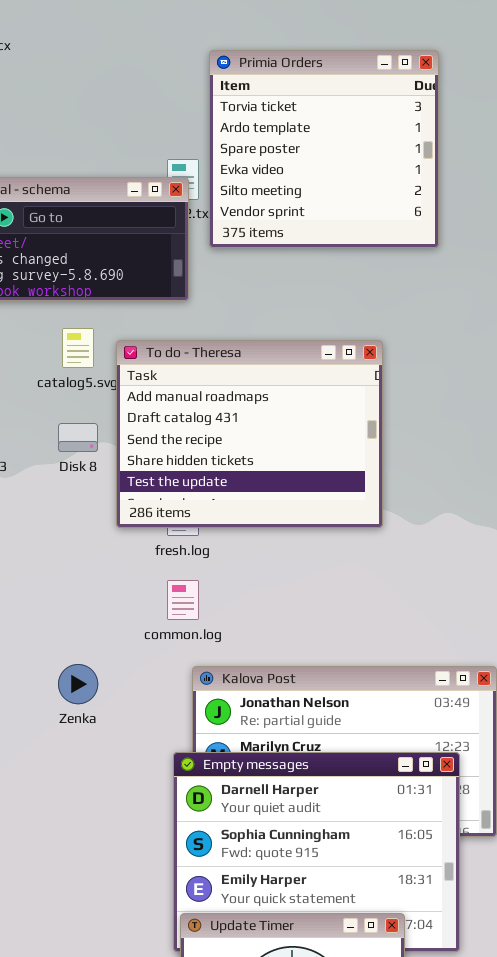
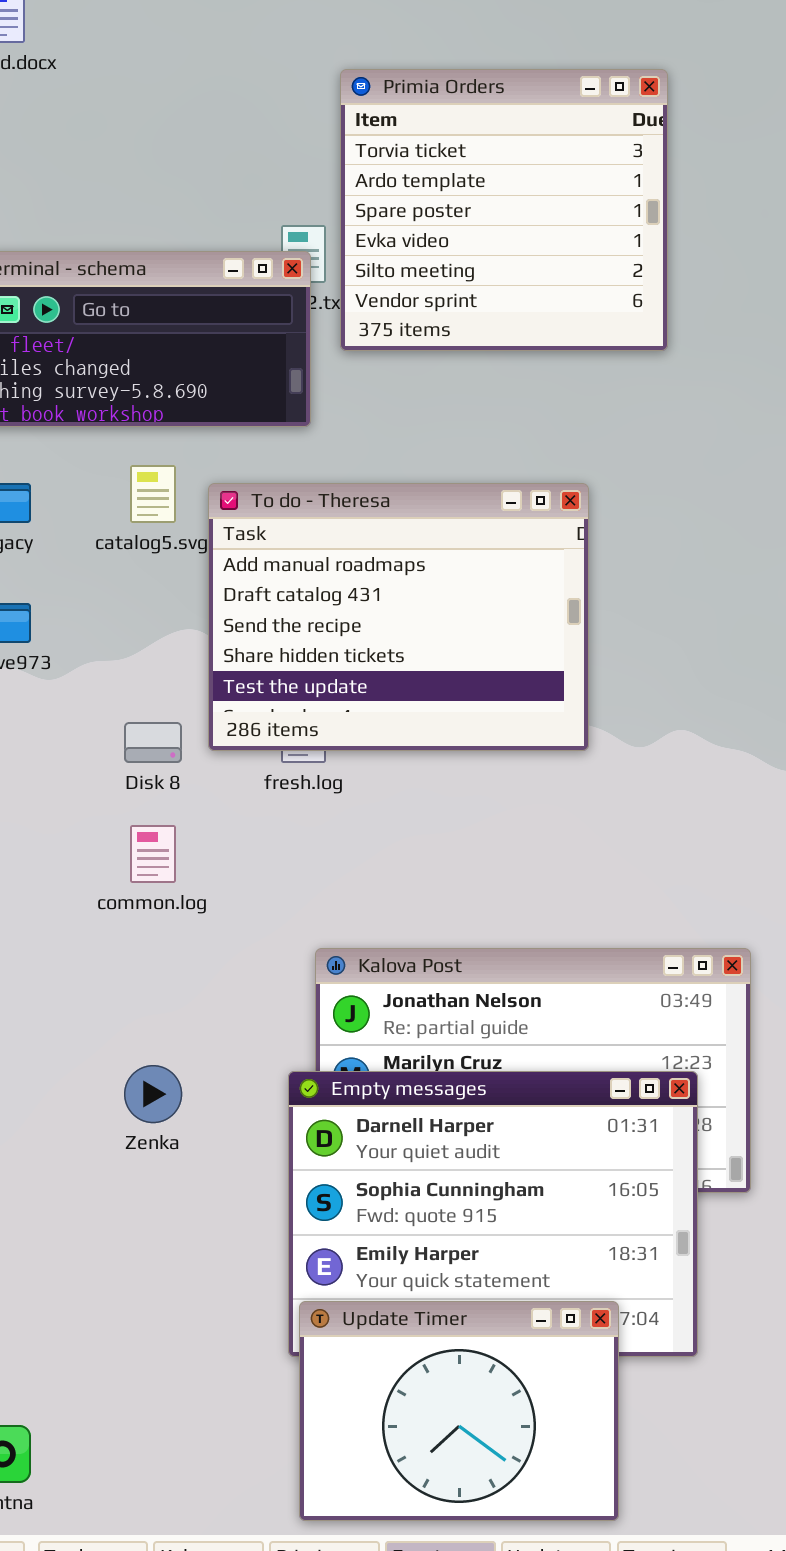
Disk 8: [58,423,98,452] -> [124,722,182,763], moved
common.log: [167,580,199,620] -> [130,825,176,883], moved
Zenka: [58,664,98,704] -> [124,1065,182,1123], moved

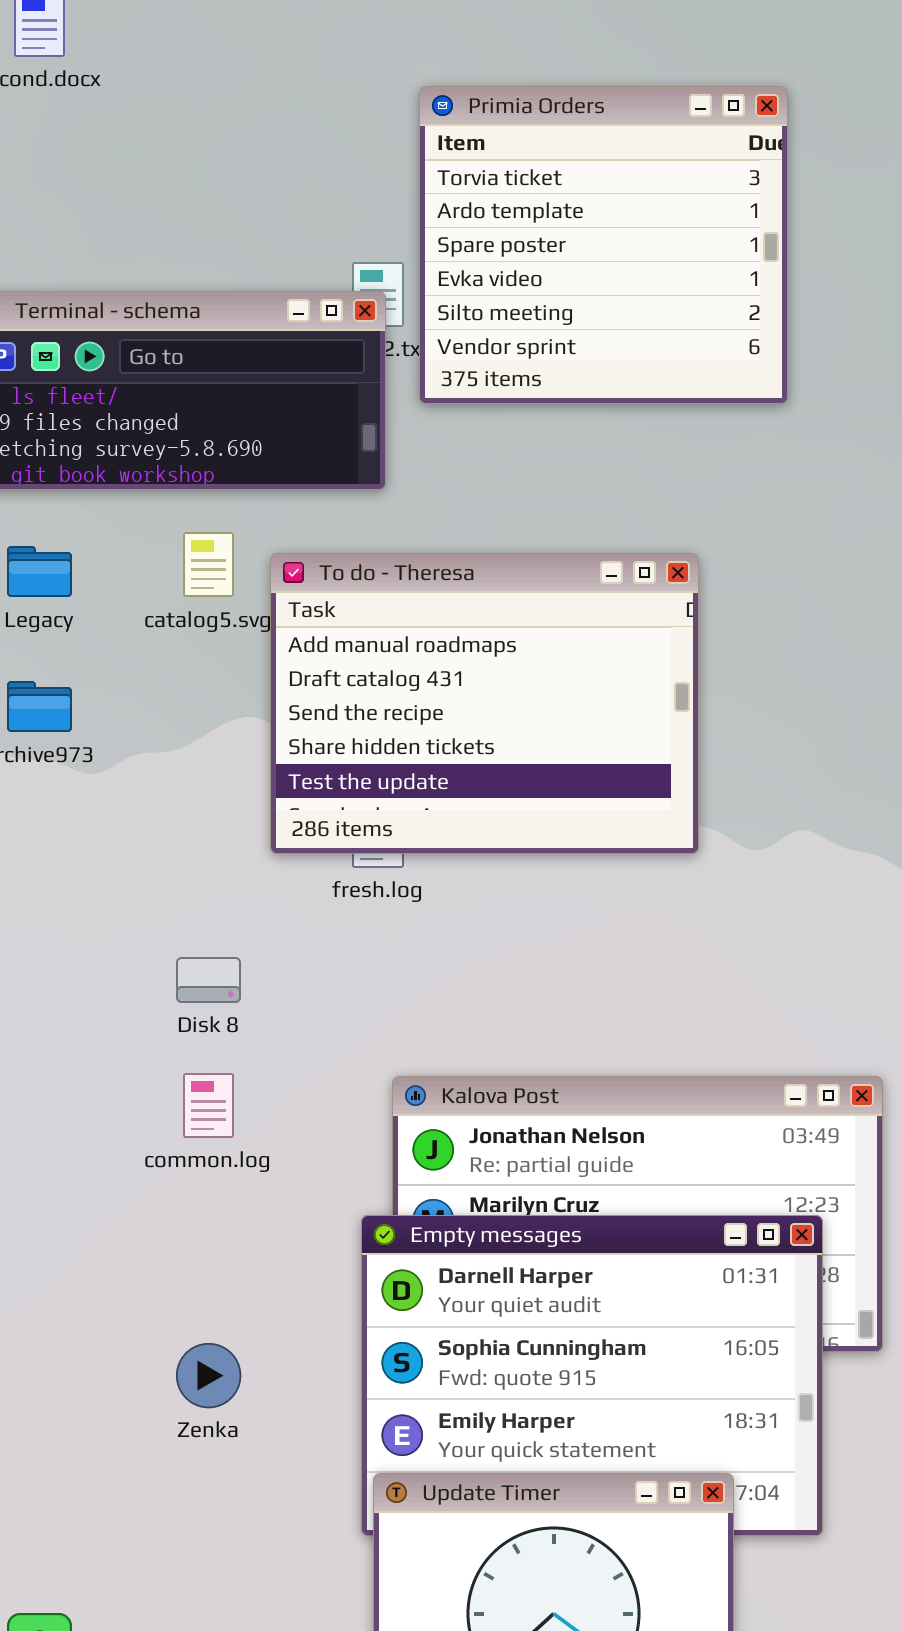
Disk 8: [124,722,182,763] -> [176,957,241,1003], moved
common.log: [130,825,176,883] -> [183,1073,234,1138], moved
Zenka: [124,1065,182,1123] -> [176,1343,241,1408], moved

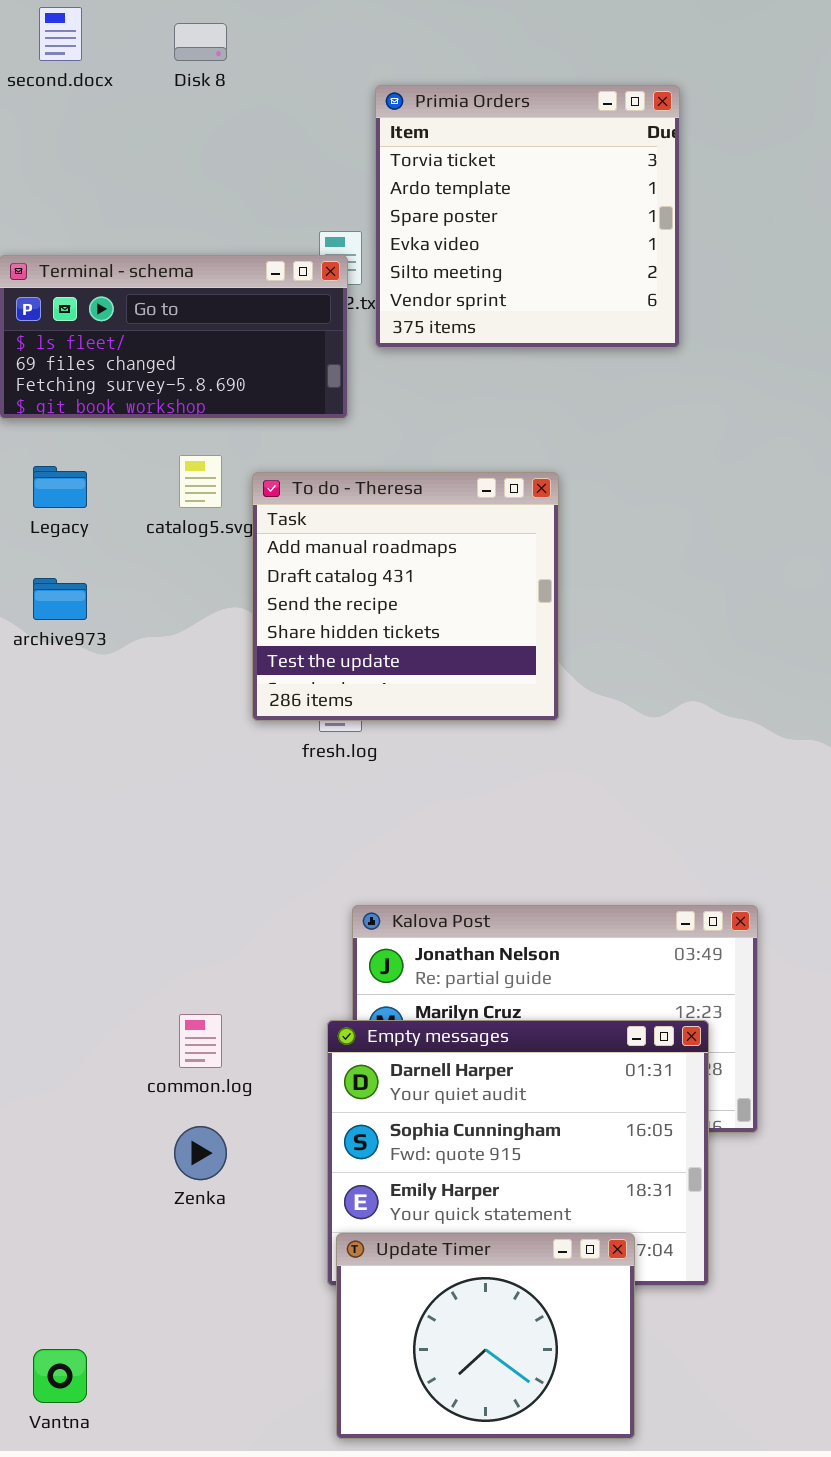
To do - Theresa: [270,553,699,854] -> [252,472,559,721], resized
Disk 8: [176,957,241,1003] -> [174,23,227,61], moved
common.log: [183,1073,234,1138] -> [179,1014,222,1068], moved

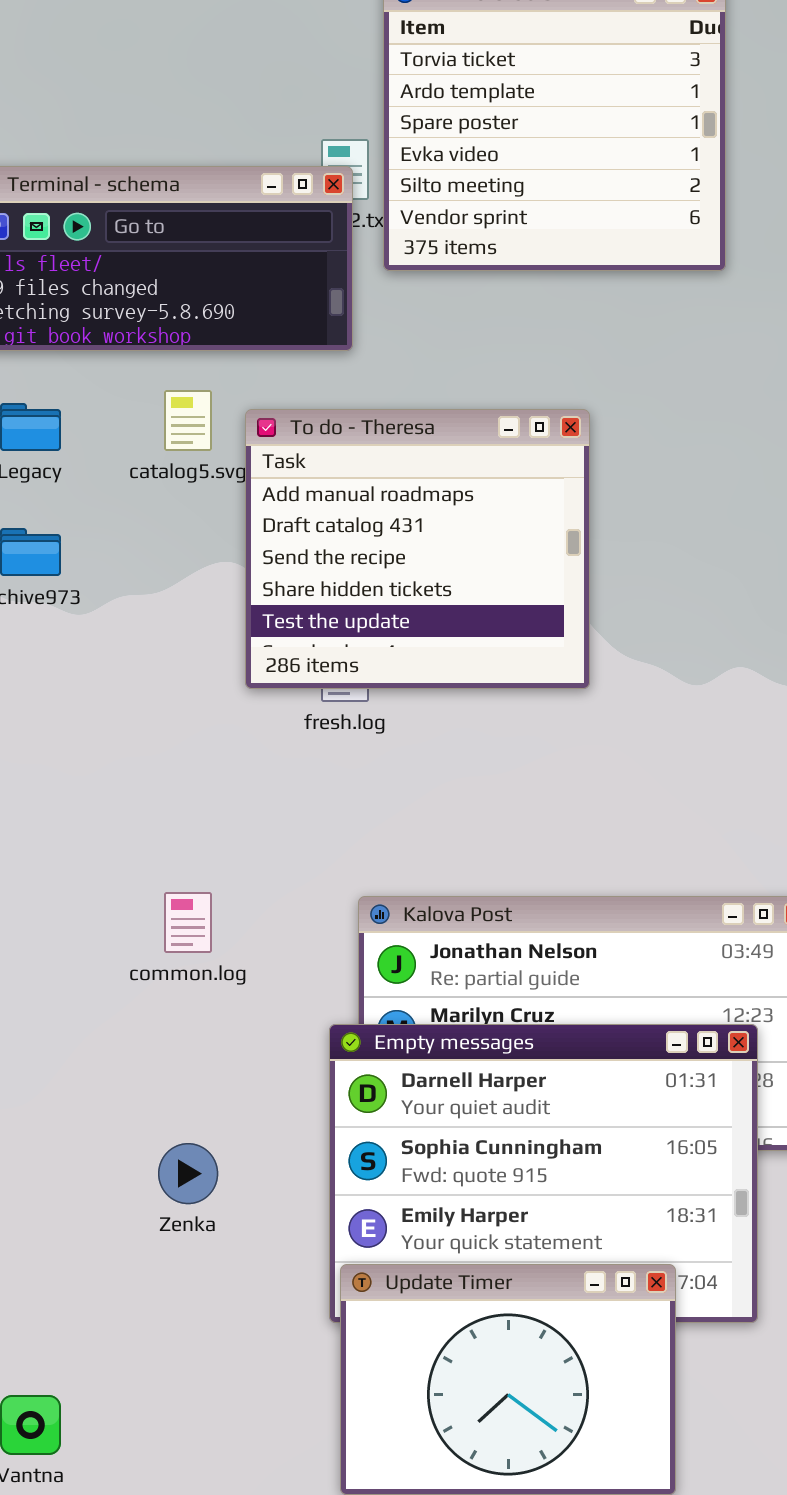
common.log: [179,1014,222,1068] -> [164,892,212,953], moved

